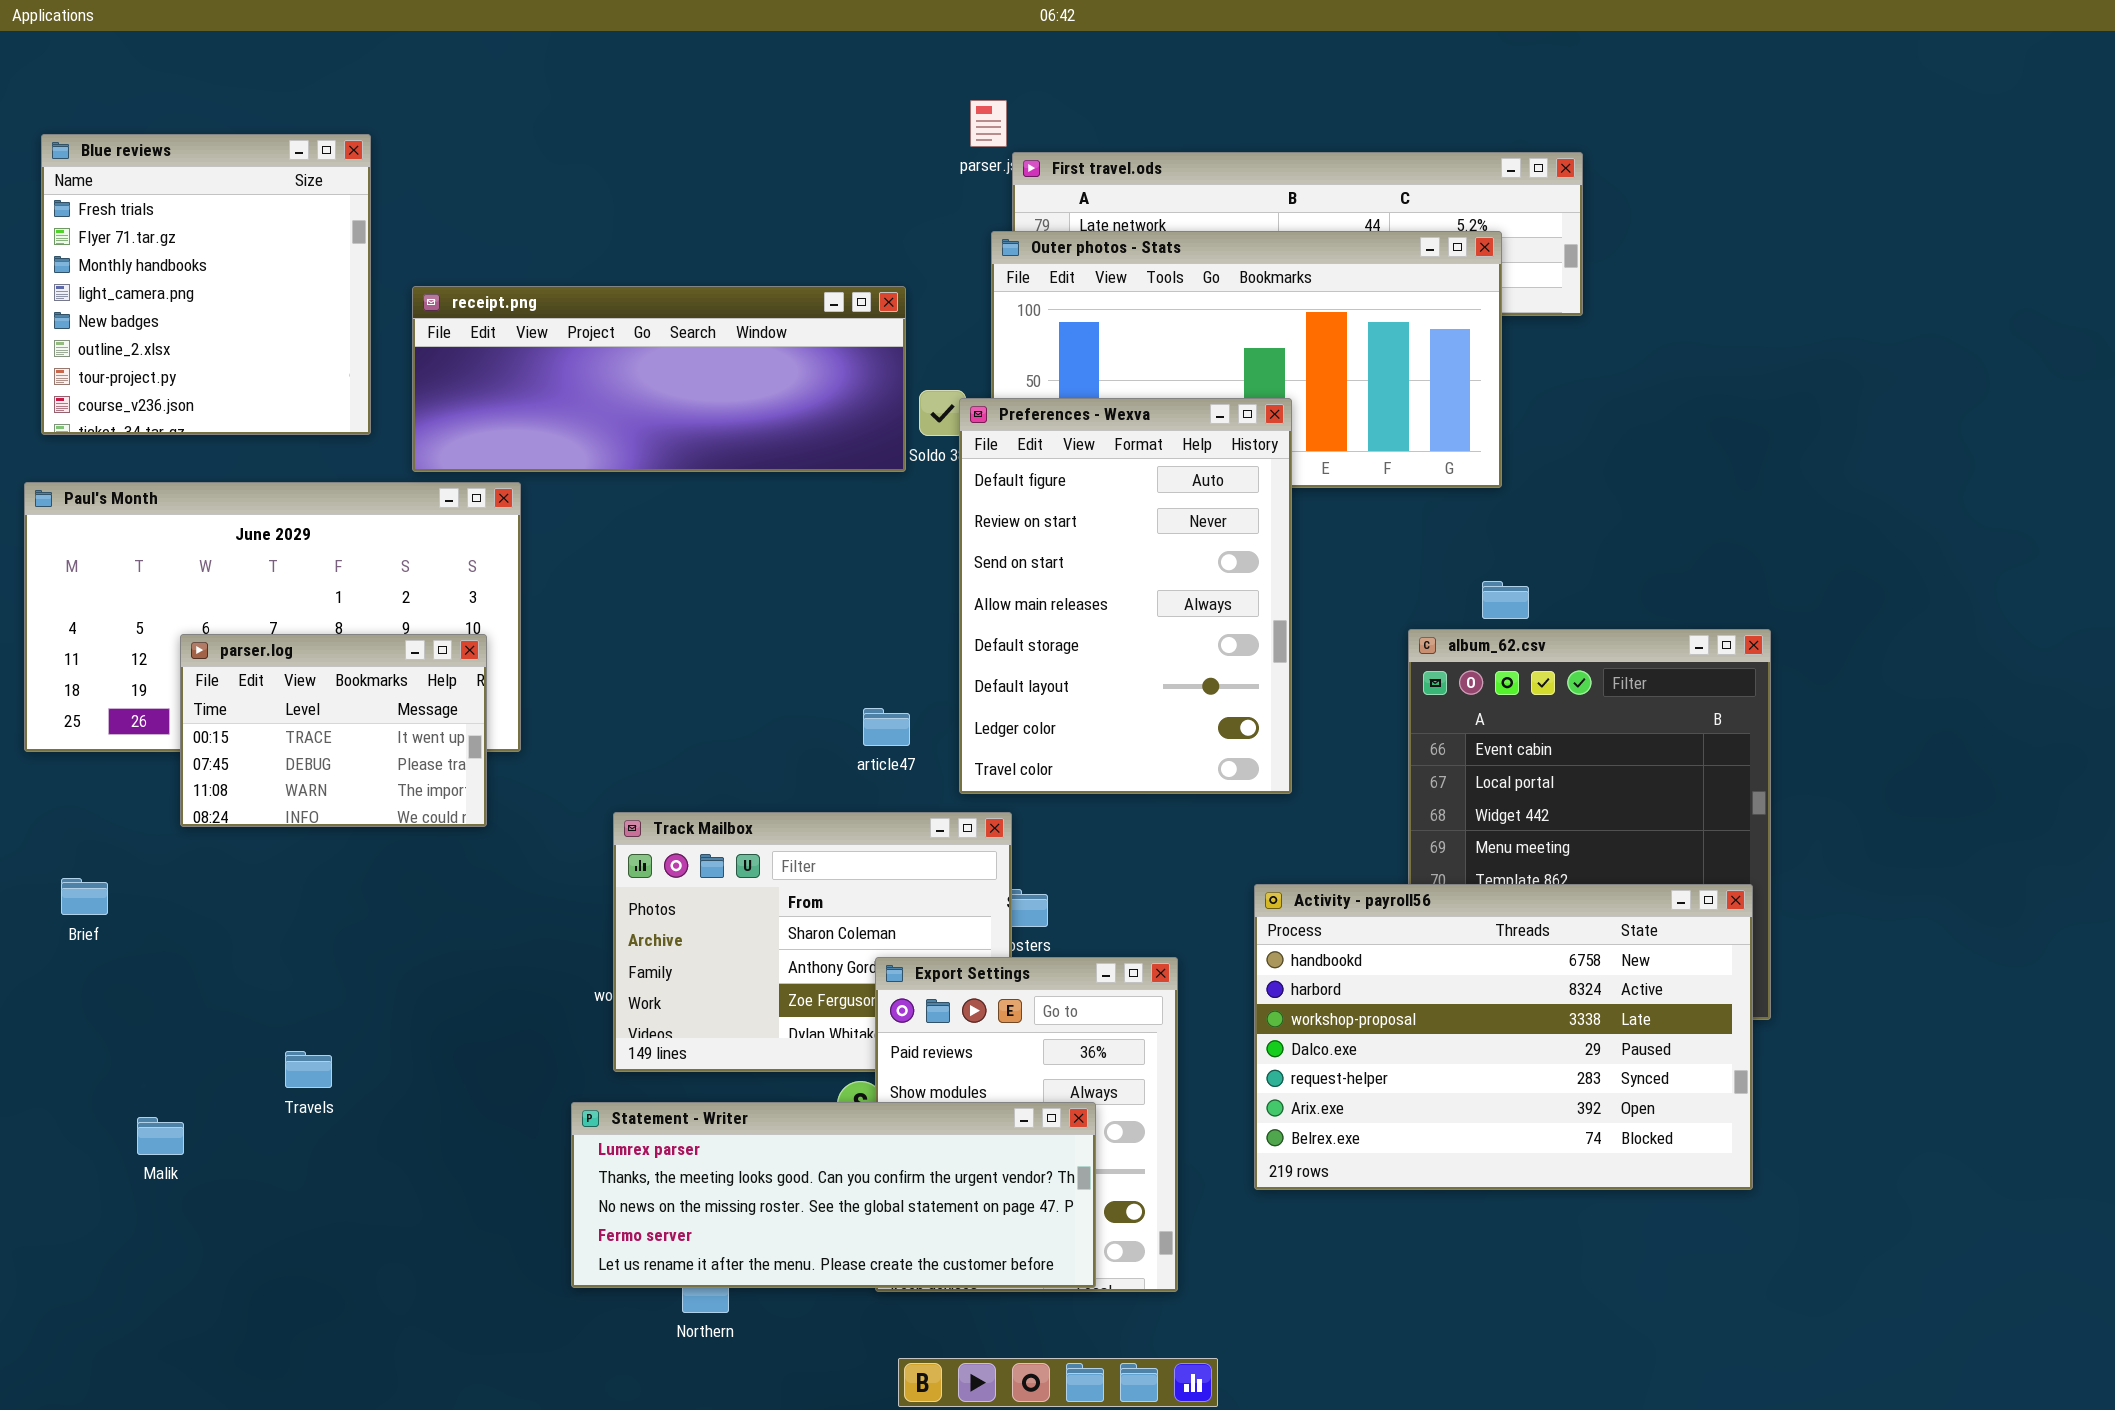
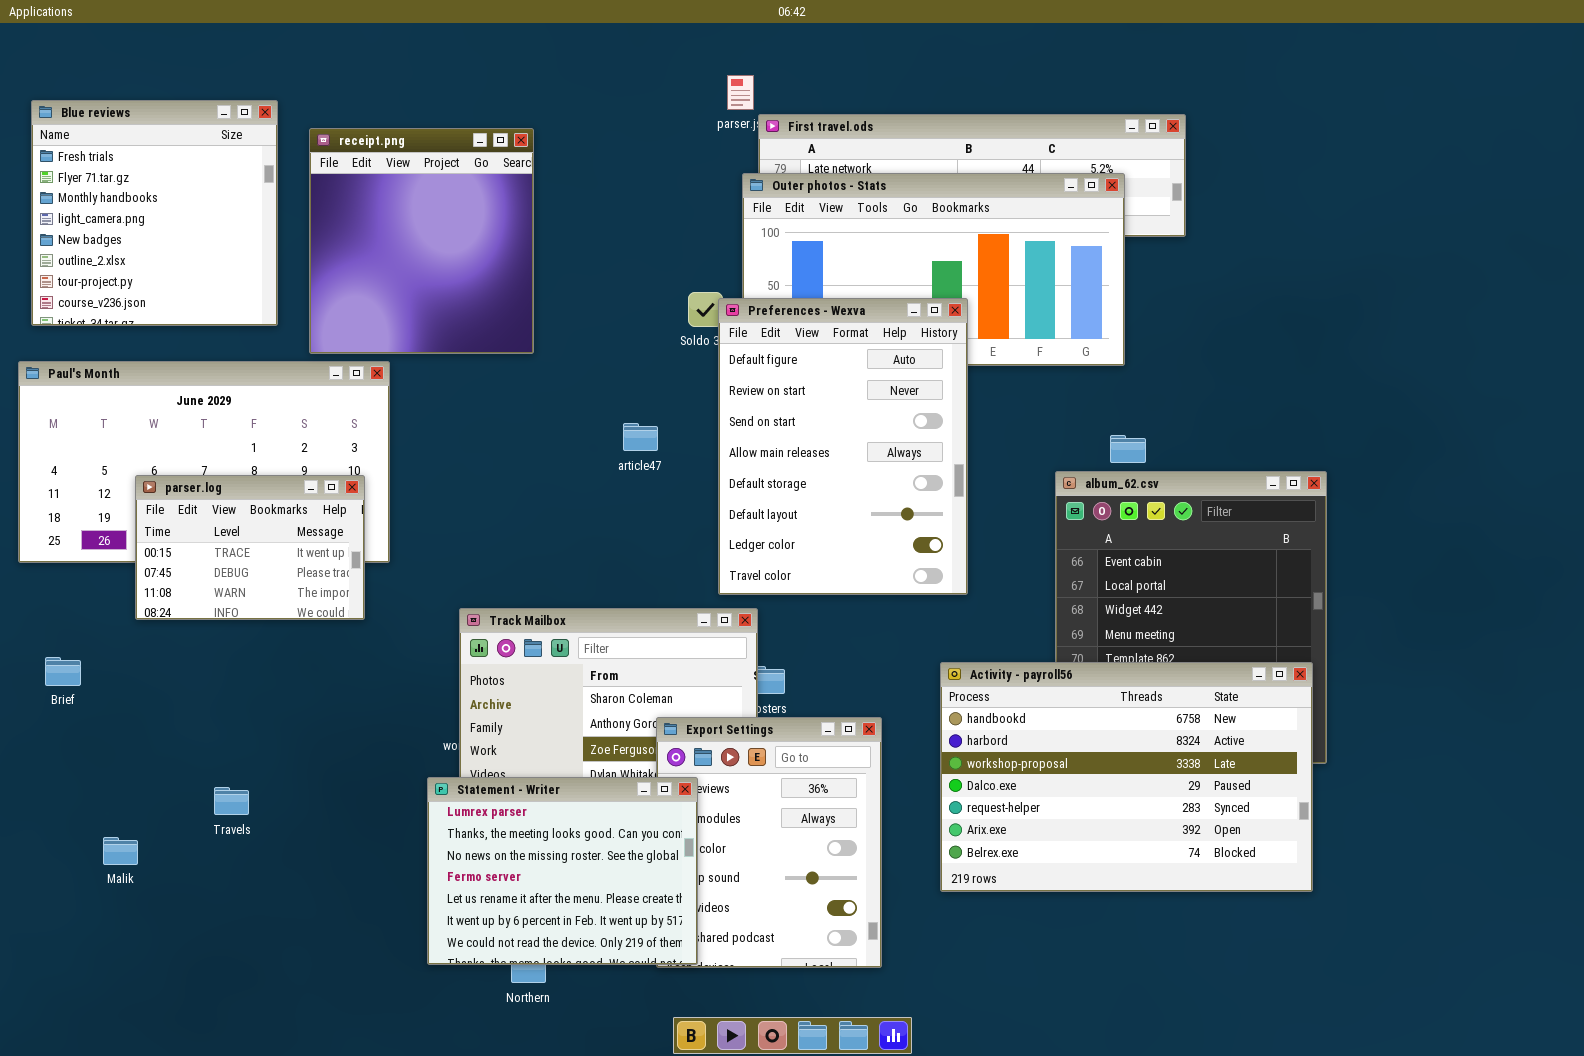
receipt.png: [412,286,906,472] -> [309,128,534,354], resized
article47: [863,708,910,746] -> [623,423,658,451], moved
Statement - Writer: [571,1102,1096,1288] -> [427,777,698,965], resized

